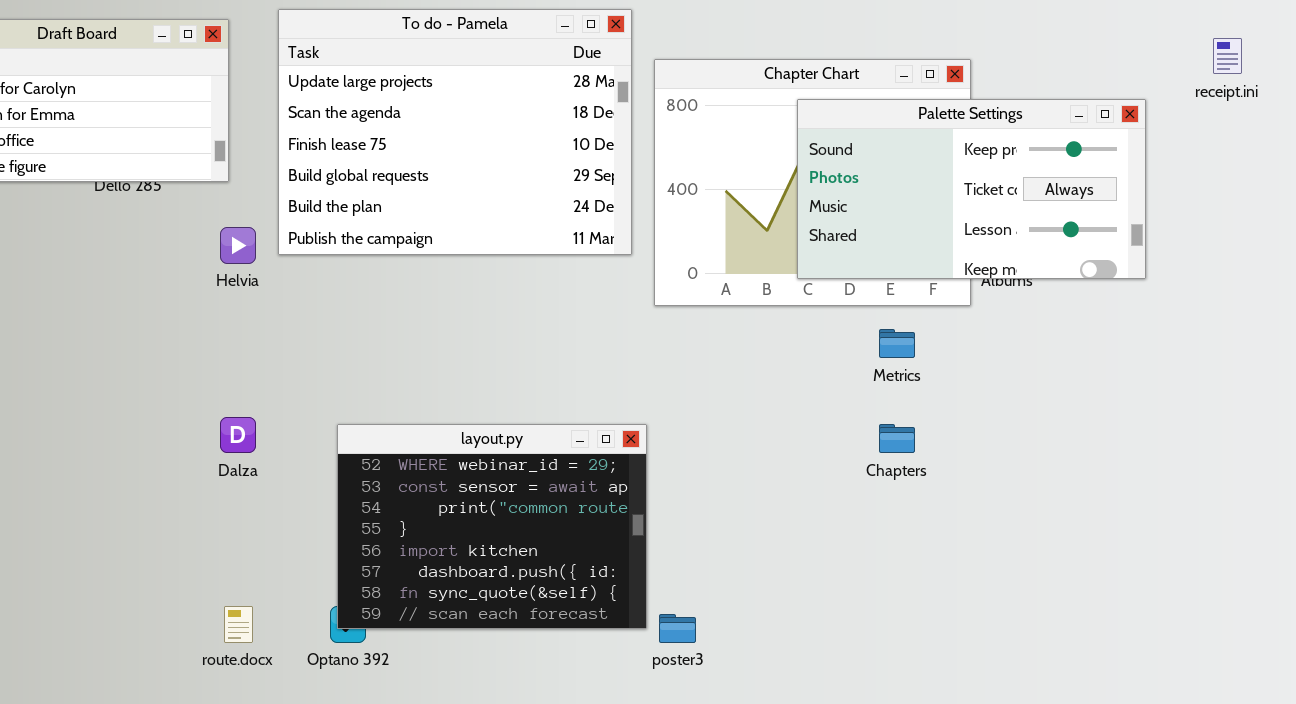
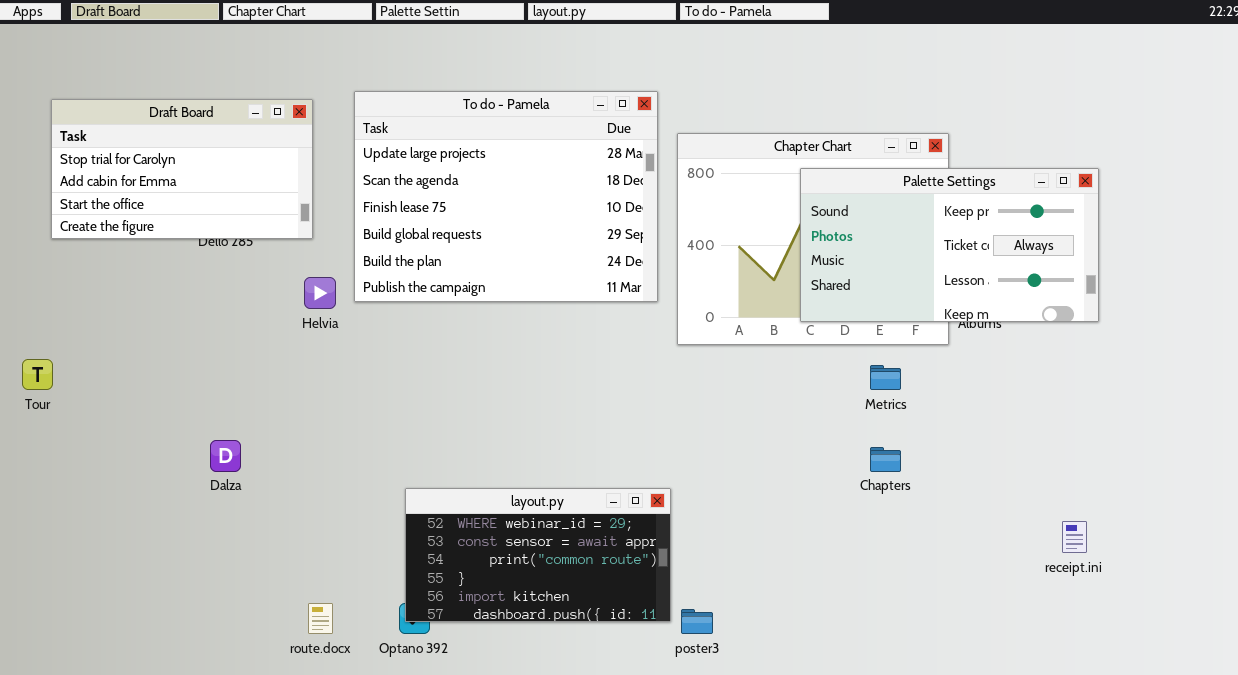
receipt.ini: [1213,38,1242,74] -> [1062,521,1087,553], moved
Dalza: [220,417,256,453] -> [210,440,241,472], moved
layout.py: [337,424,647,629] -> [405,488,671,622], resized

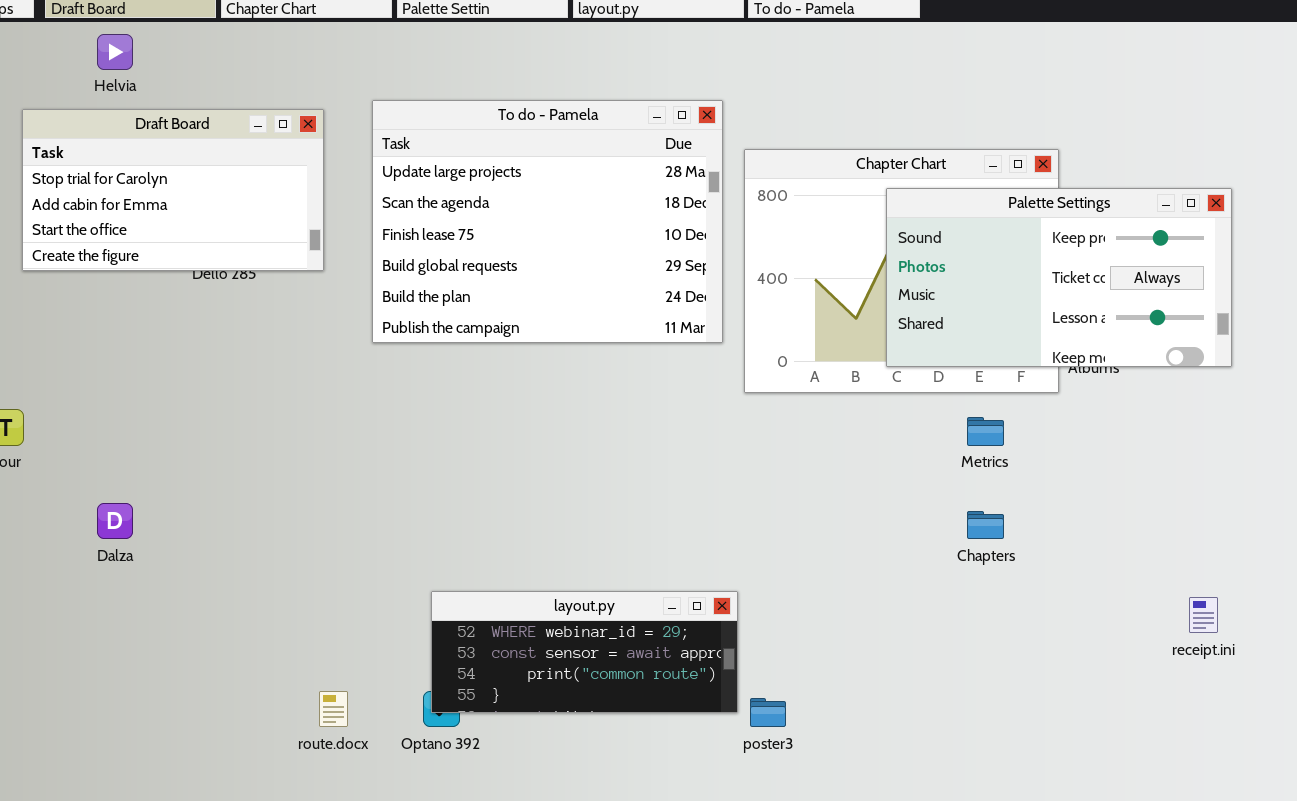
Helvia: [304,277,336,309] -> [97,34,133,70], moved
Dalza: [210,440,241,472] -> [97,503,133,539], moved
layout.py: [405,488,671,622] -> [431,591,738,713], resized

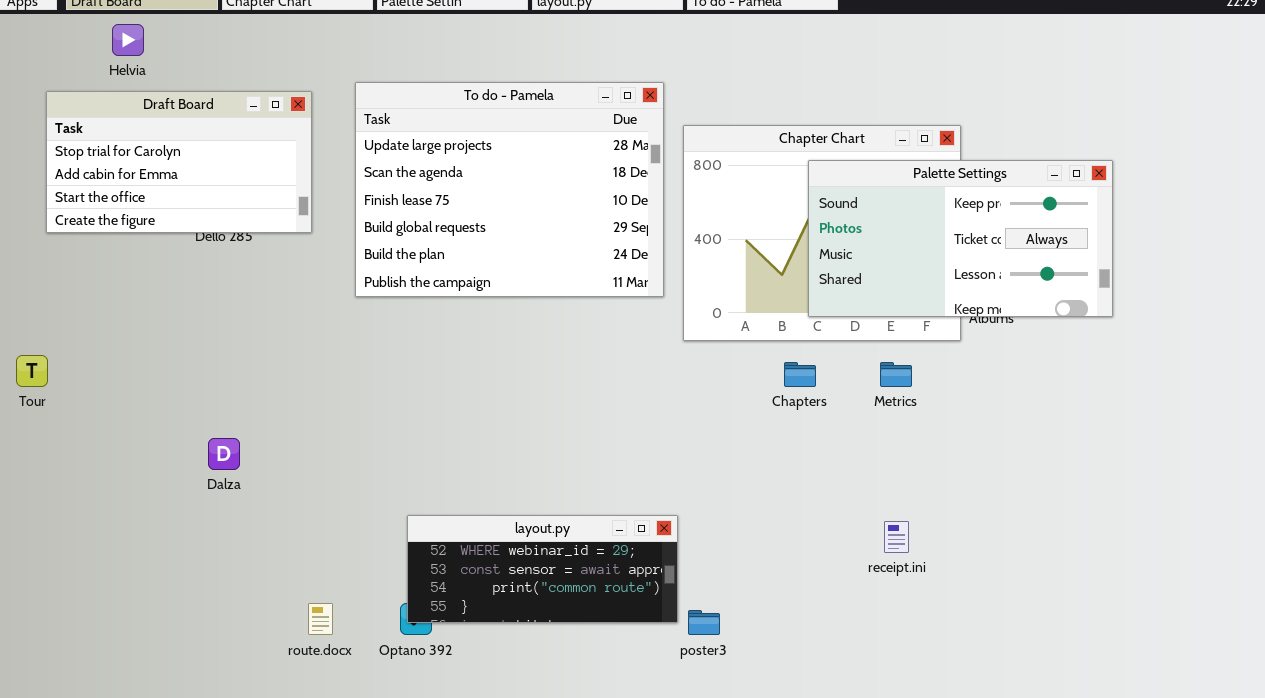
Dalza: [97,503,133,539] -> [208,438,240,470], moved
Chapters: [967,511,1004,539] -> [784,362,816,387], moved
receipt.ini: [1189,597,1218,633] -> [884,521,909,553], moved

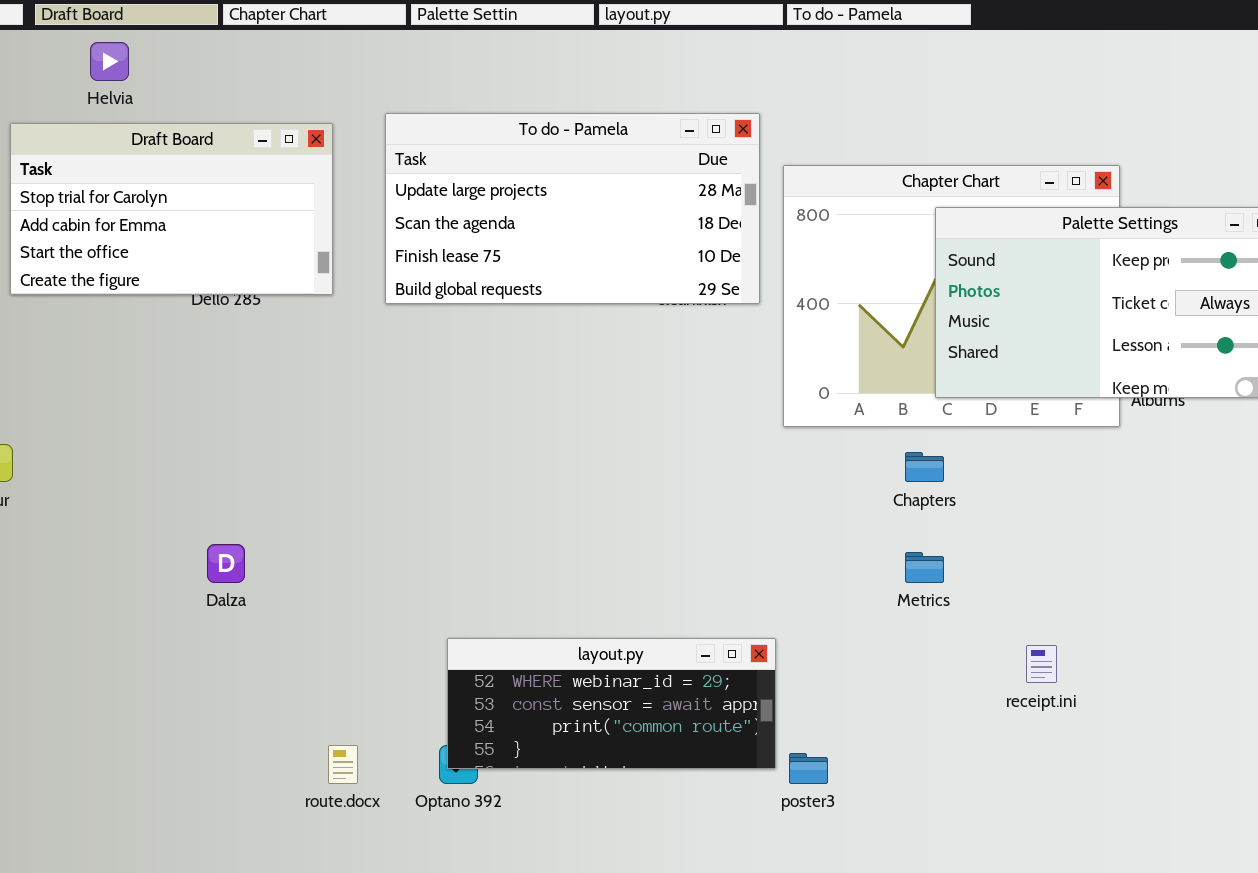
To do - Pamela: [355,82,664,297] -> [385,113,760,304], resized
Metrics: [880,362,912,387] -> [905,552,944,583], moved

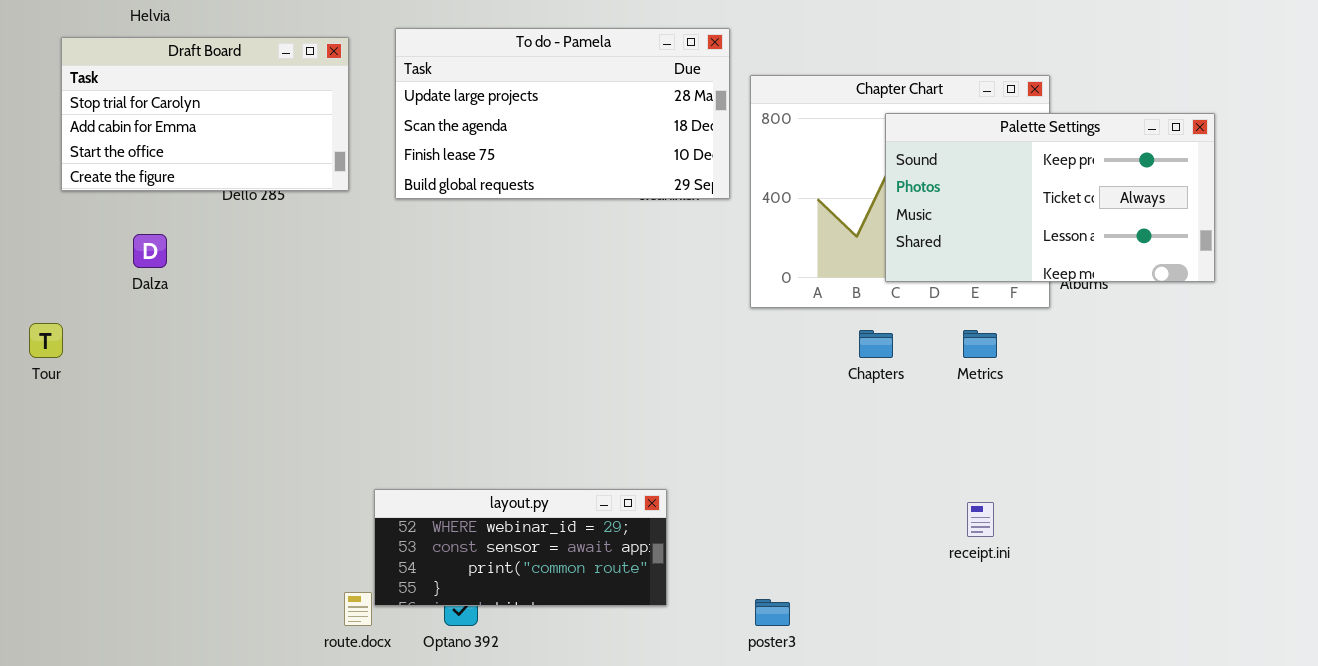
Dalza: [207,544,245,583] -> [133,234,167,268], moved
Metrics: [905,552,944,583] -> [963,330,997,358], moved
layout.py: [447,638,776,769] -> [374,489,667,606], moved

